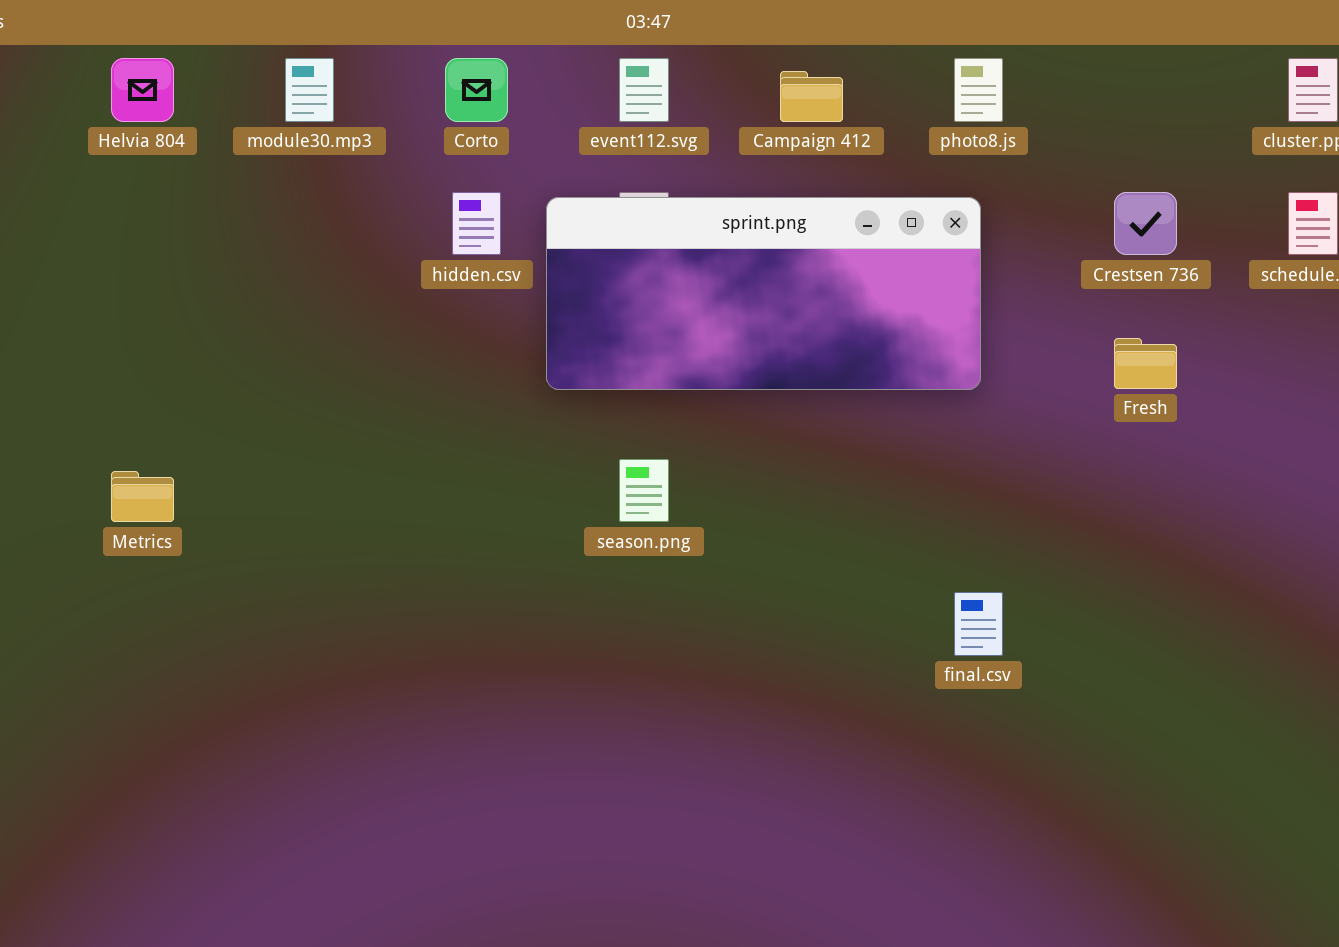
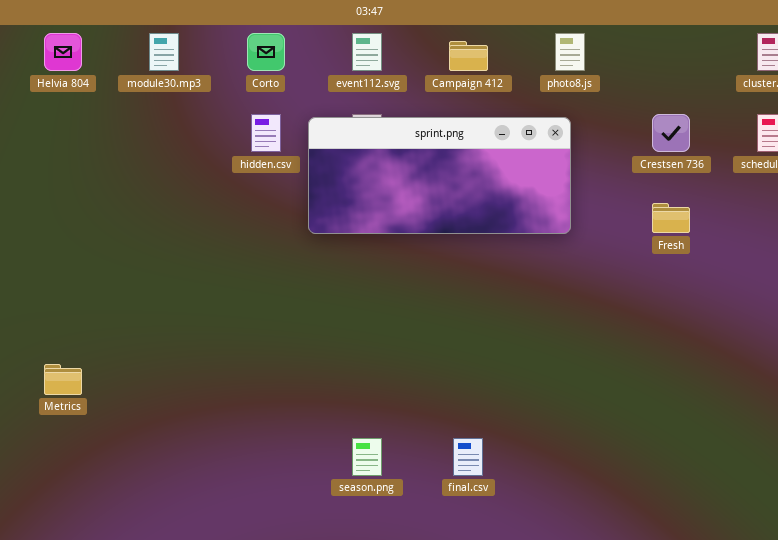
season.png: [619,459,669,522] -> [352,438,382,476], moved
Metrics: [111,471,174,522] -> [44,364,82,395], moved
final.csv: [954,592,1003,656] -> [453,438,483,476], moved

